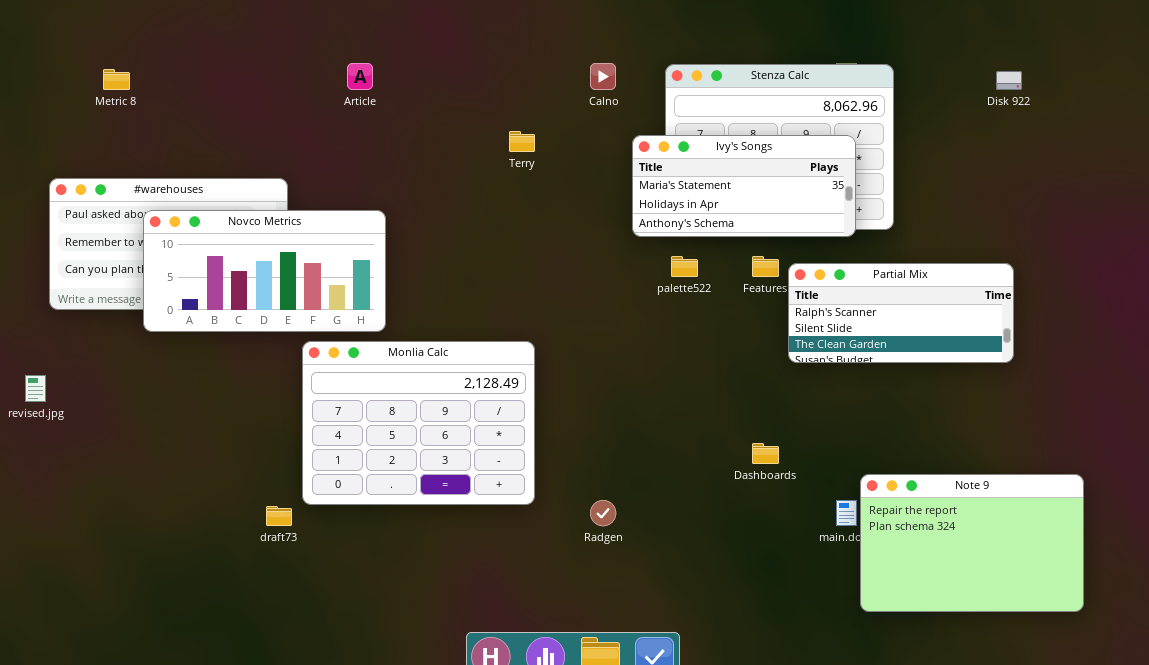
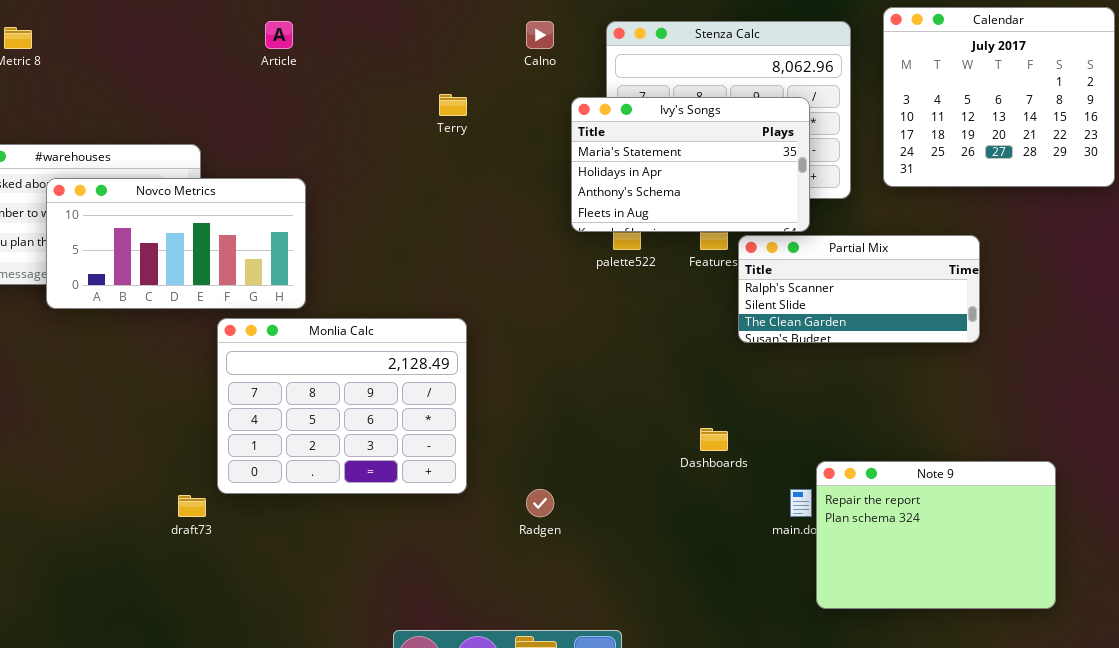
Calendar: none -> [883,7,1115,187], opened
Ivy's Songs: [632,135,856,237] -> [571,97,810,232], resized

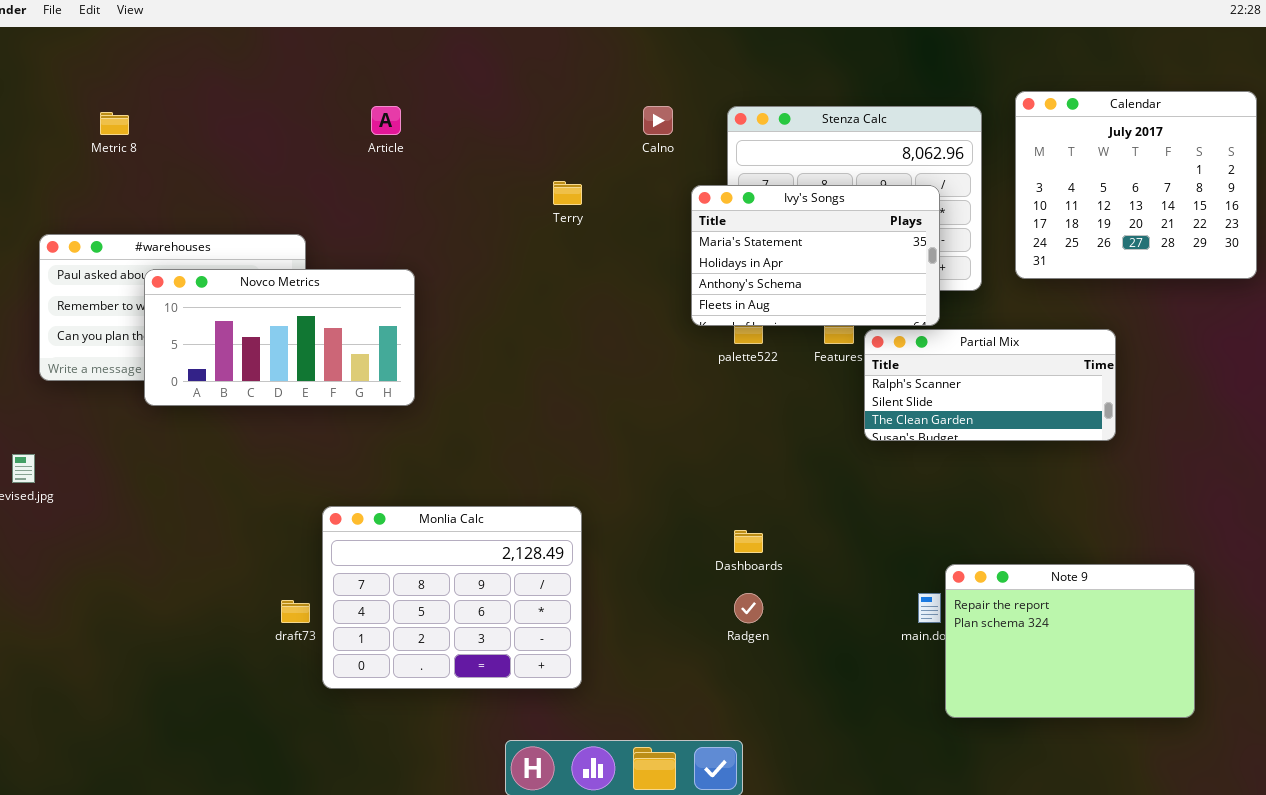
Monlia Calc: [217,318,467,494] -> [322,506,582,689], moved
Dashboards: [700,428,728,451] -> [734,530,763,553], moved
Radgen: [526,489,554,517] -> [734,593,763,623], moved

